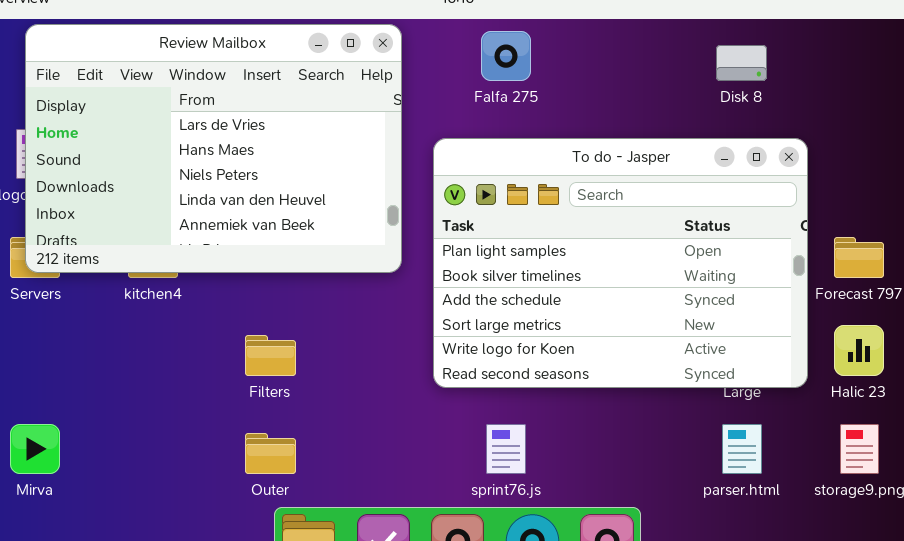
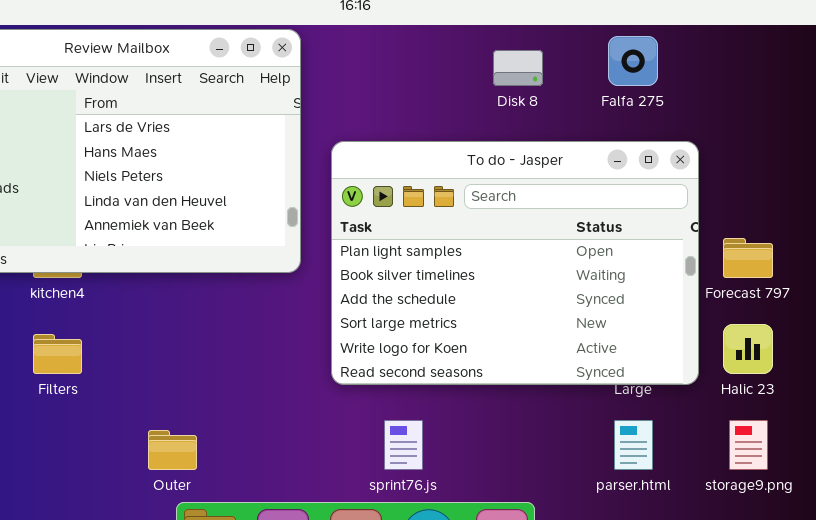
Falfa 275: [481,31,531,81] -> [608,36,658,86], moved
Disk 8: [716,45,767,81] -> [493,50,543,86], moved
Filters: [245,335,296,376] -> [33,334,82,374], moved

